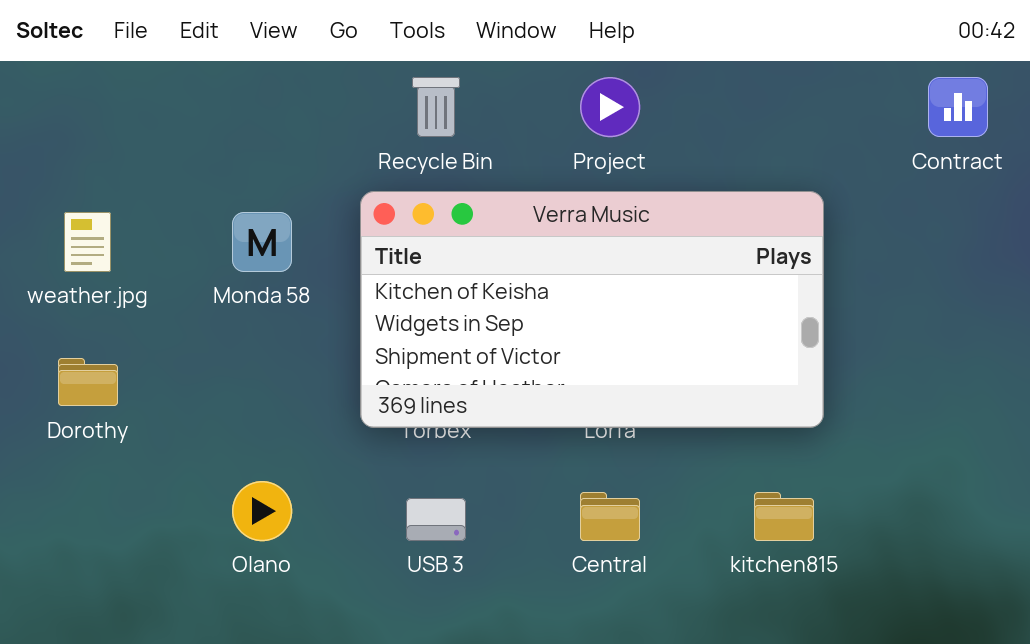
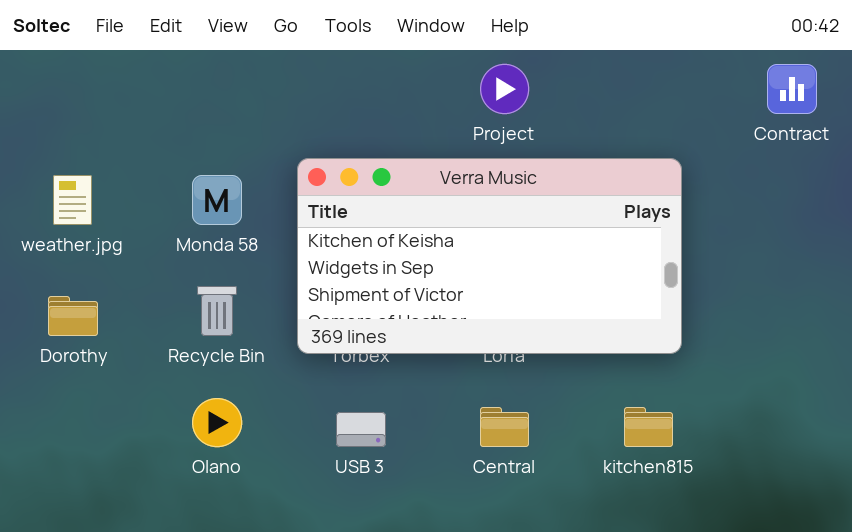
Recycle Bin: [412,77,460,137] -> [197,286,237,336], moved

